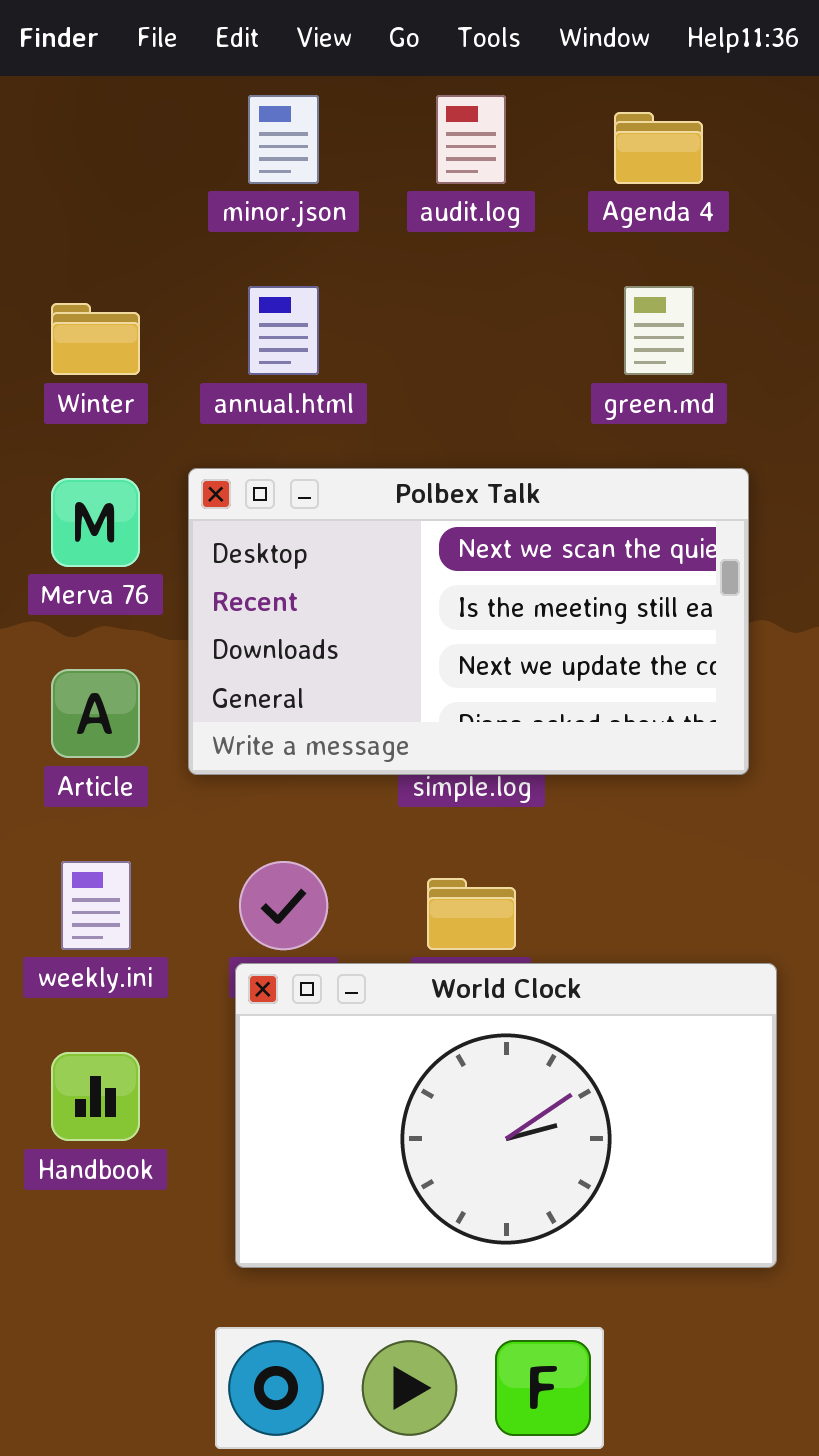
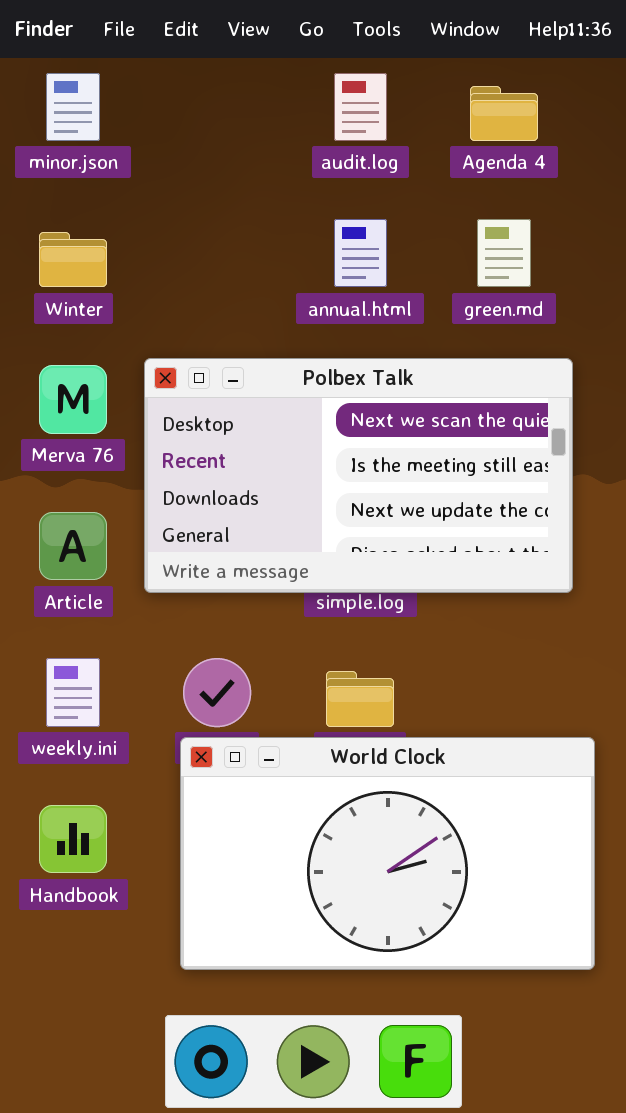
minor.json: [248,95,319,184] -> [46,73,100,141], moved
annual.html: [248,286,319,375] -> [334,219,387,287], moved

